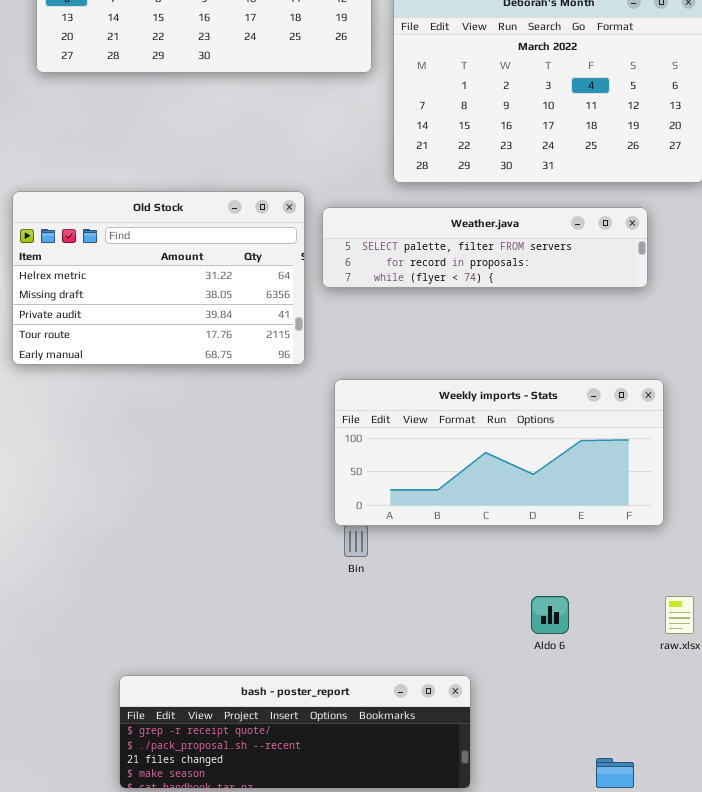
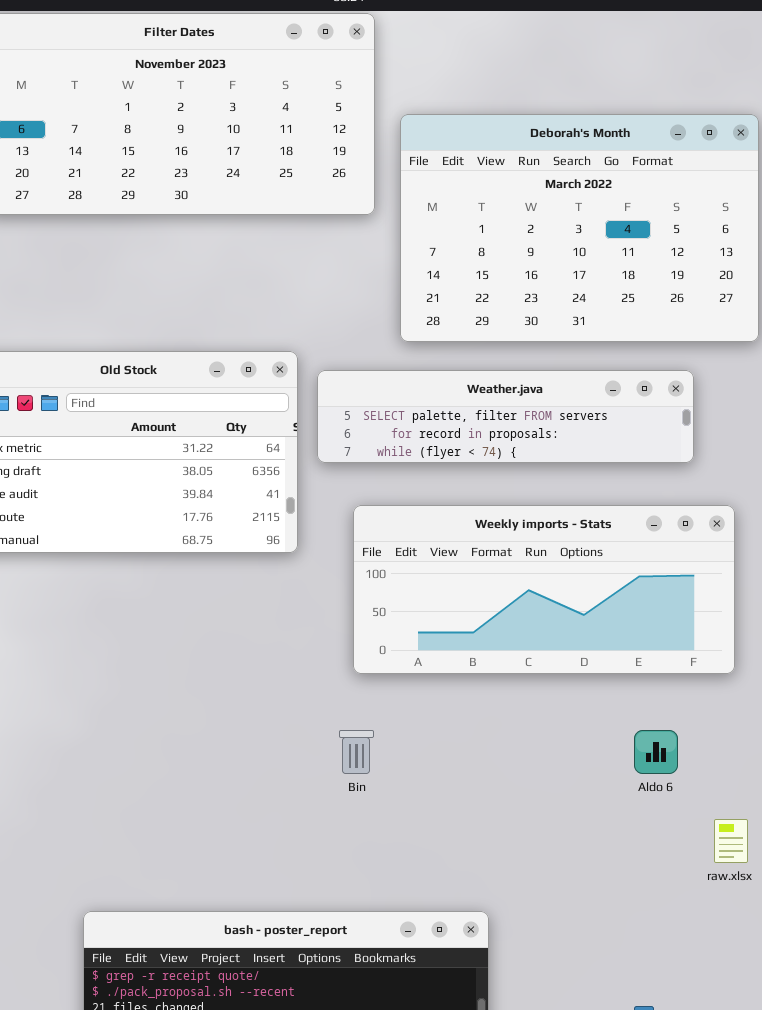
Weekly imports - Stats: [334,379,664,526] -> [353,505,735,674], moved
Aldo 6: [531,596,569,634] -> [634,730,678,774], moved

